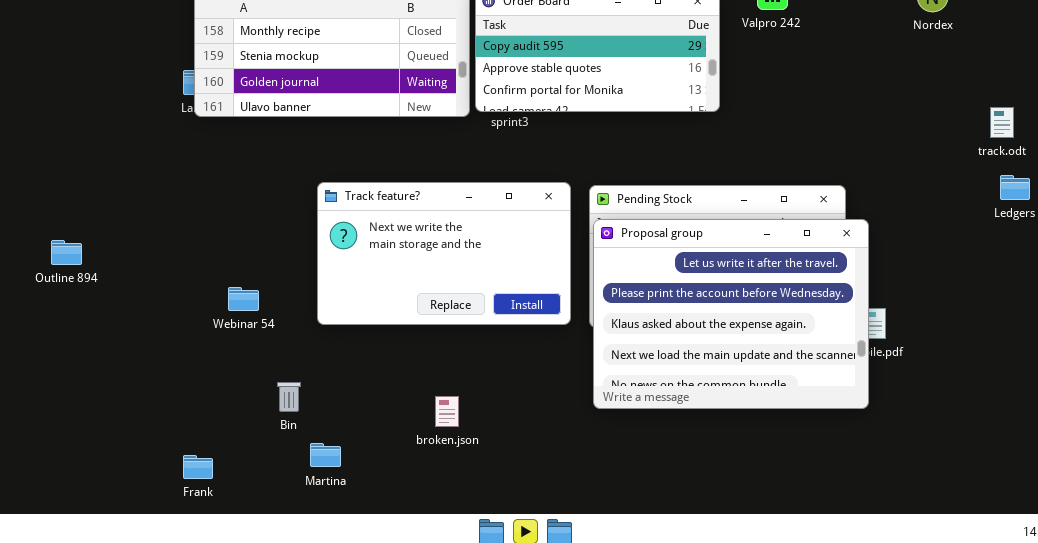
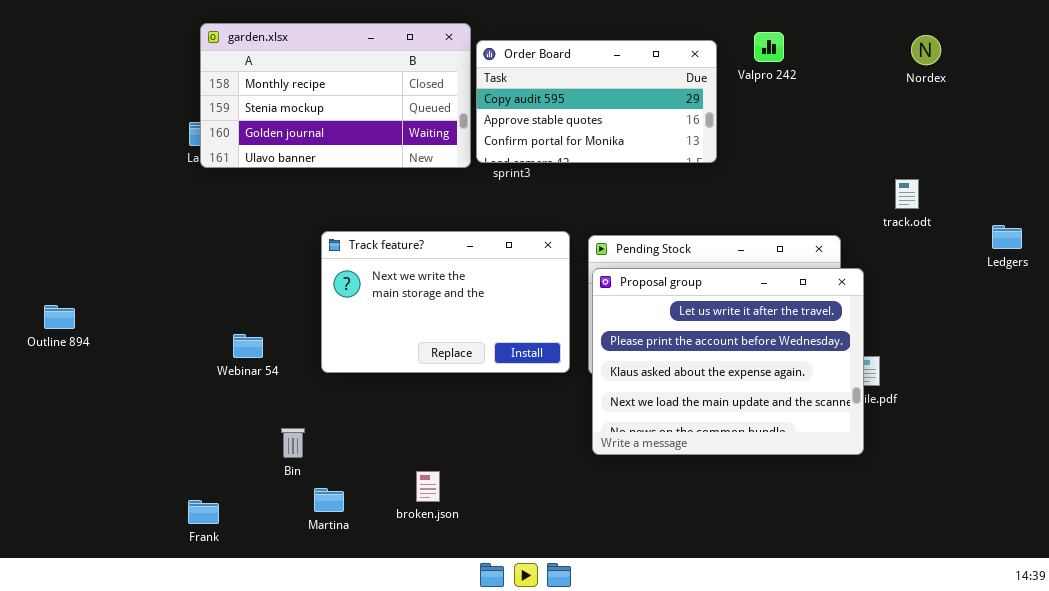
track.odt: [990,107,1014,138] -> [895,179,919,209], moved
Outline 894: [51,240,82,265] -> [44,305,75,329], moved
broken.json: [435,396,459,427] -> [416,471,440,502], moved

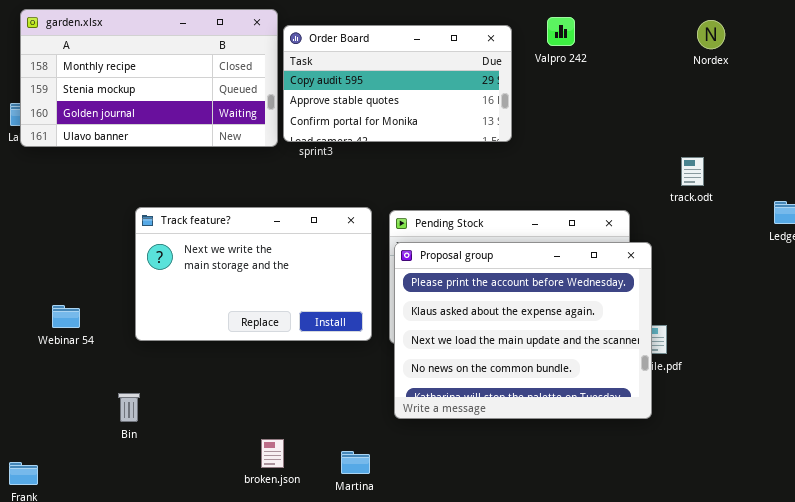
Proposal group: [592,268,864,455] -> [394,242,652,419], scrolled down 1 row
Bin: [281,428,305,458] -> [118,393,140,422], moved
broken.json: [416,471,440,502] -> [261,439,284,468], moved
Martina: [314,488,344,512] -> [341,451,370,474], moved

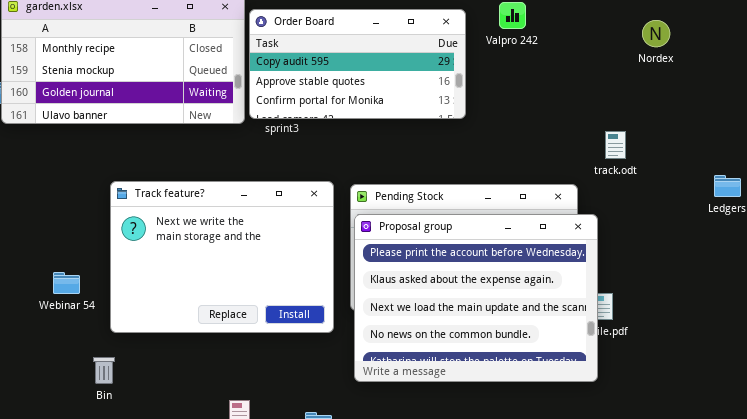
Nordex: [697,20,725,49] -> [642,20,670,47], moved
track.odt: [681,157,704,186] -> [605,131,626,159], moved
Track feature?: [135,207,372,341] -> [110,181,334,333], resized
Webinar 54: [52,305,80,328] -> [53,272,80,294], moved

